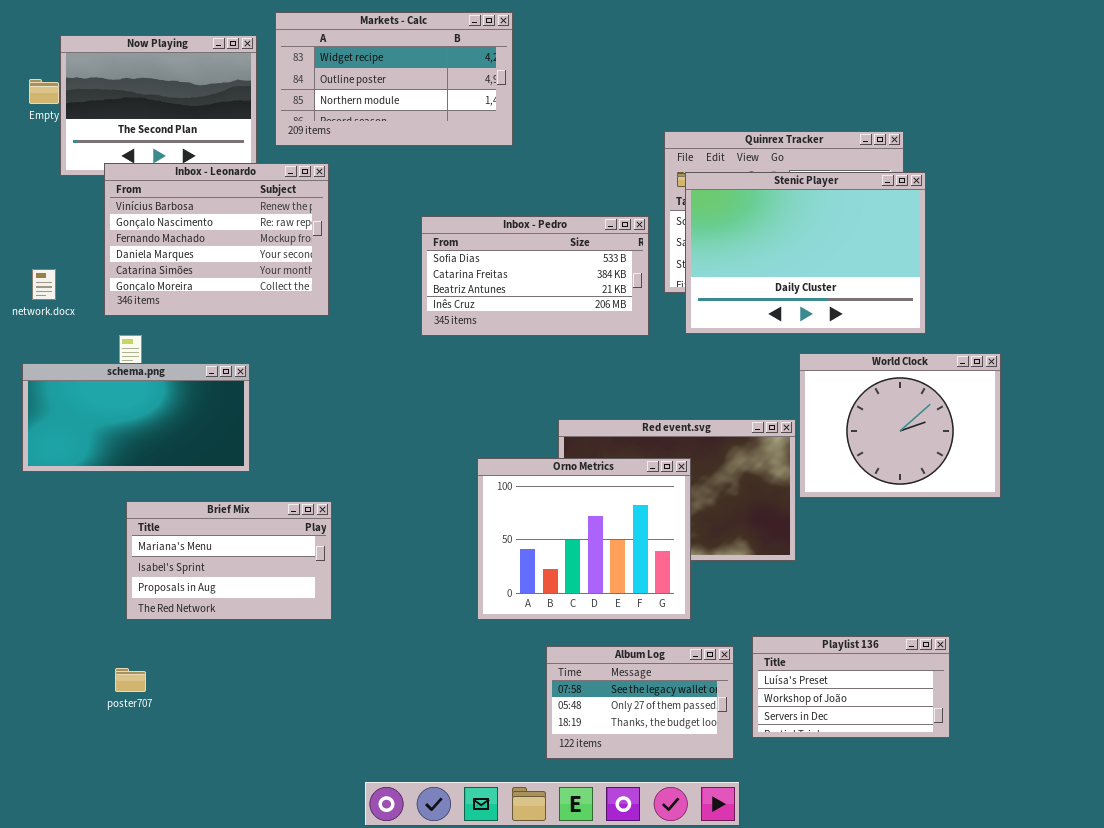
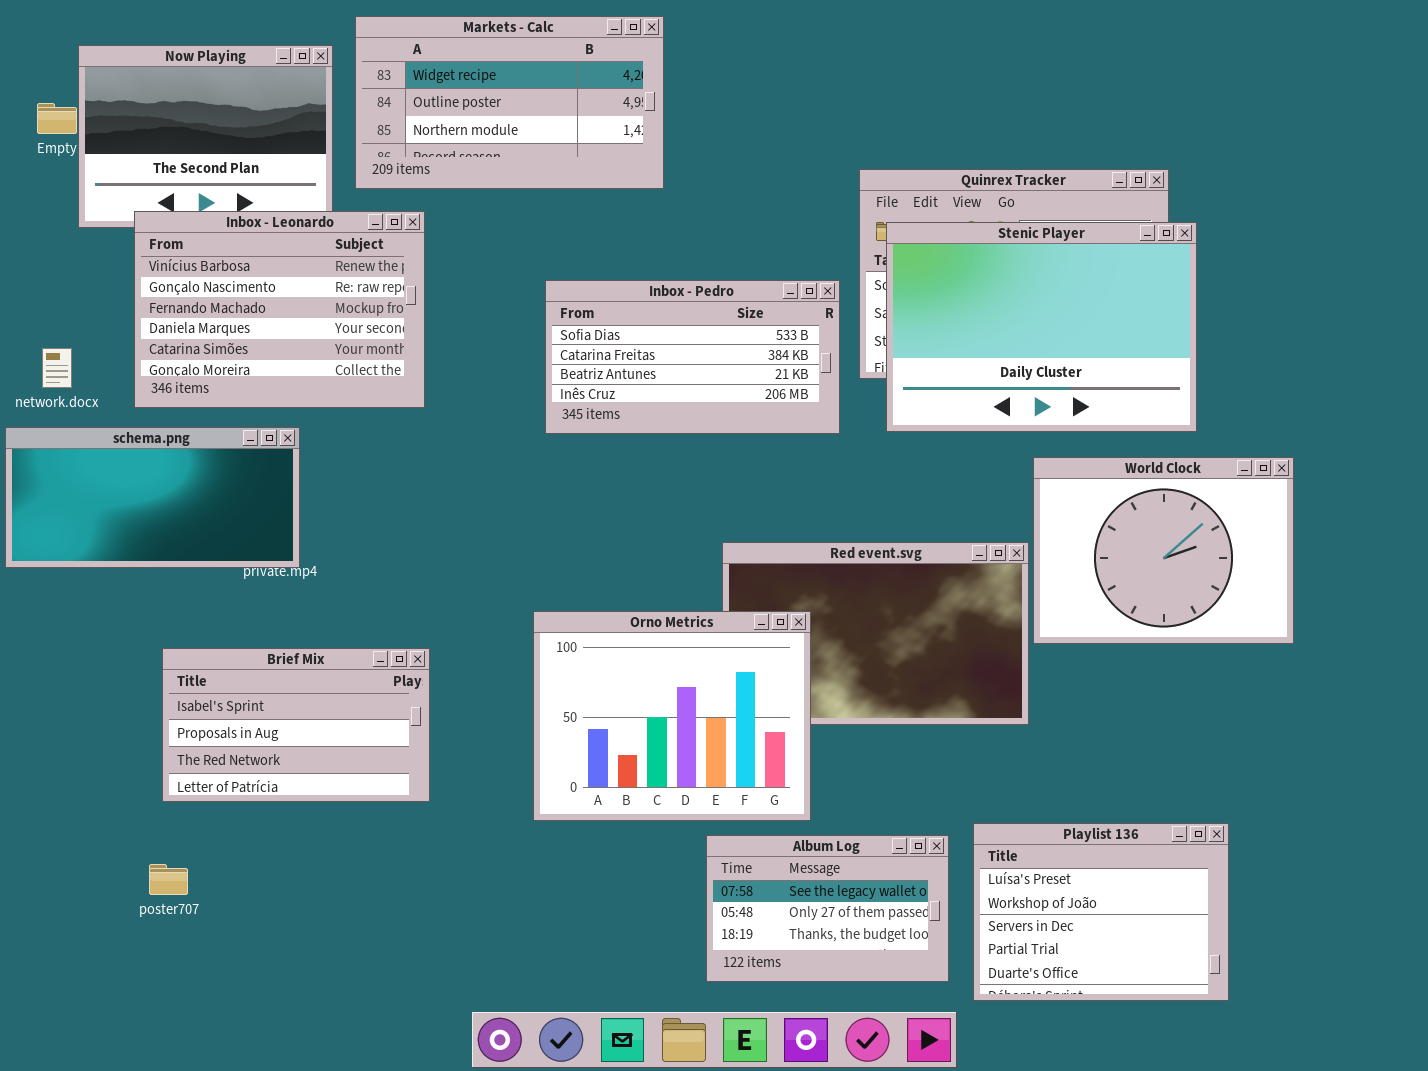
schema.png: [22,363,250,472] -> [5,427,300,568], moved
Orno Metrics: [477,458,691,620] -> [533,611,811,821], moved
Brief Mix: [126,501,332,620] -> [162,648,430,802], scrolled down 1 row
Playlist 136: [752,636,950,738] -> [973,823,1229,1001], resized

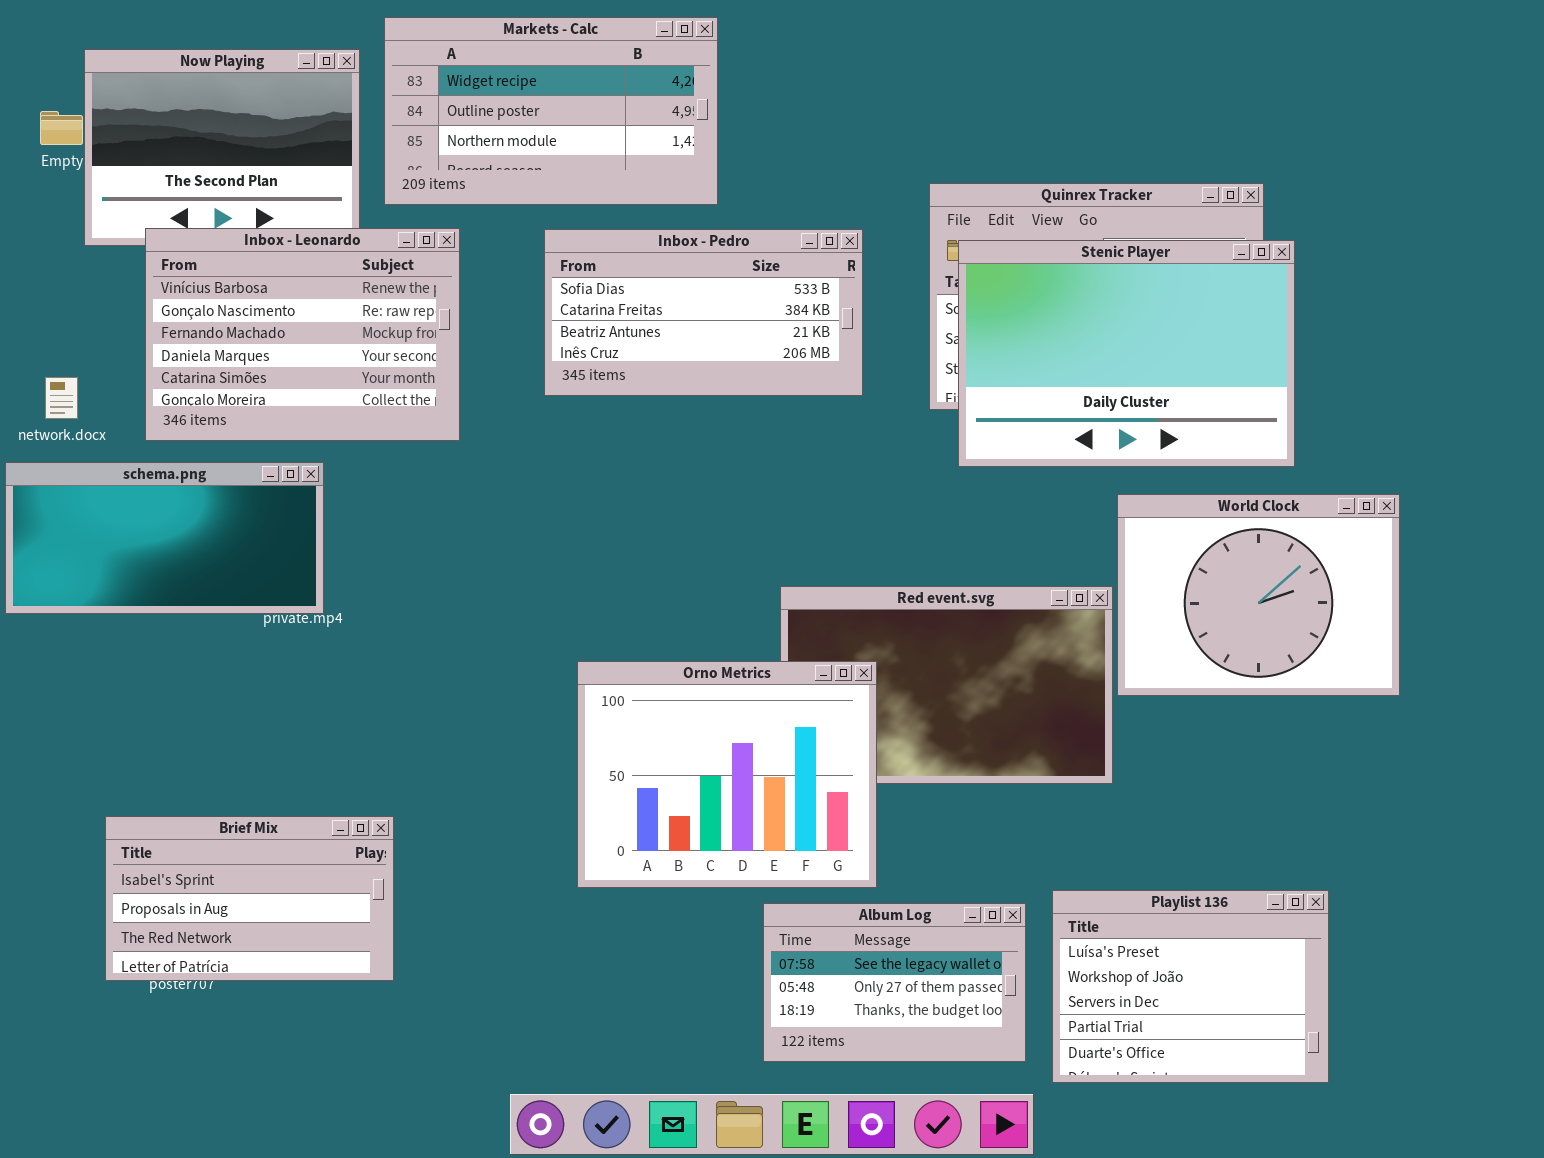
Inbox - Pedro: [545,280,840,434] -> [544,229,863,396], moved
Brief Mix: [162,648,430,802] -> [105,816,394,981], moved

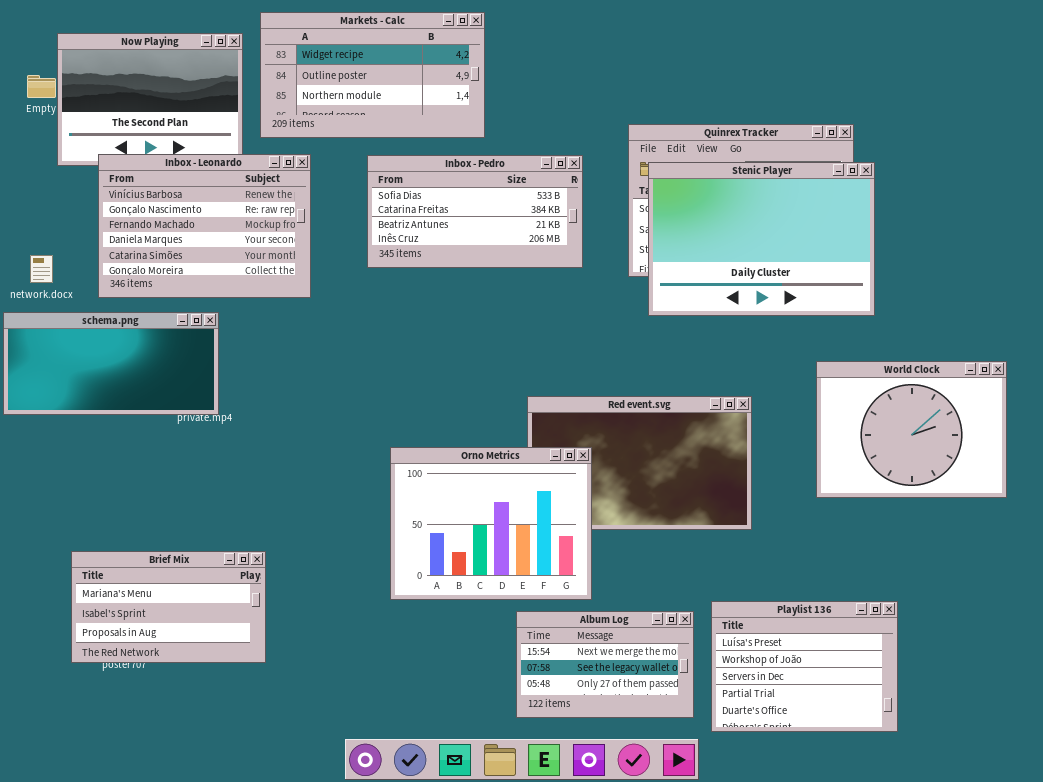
World Clock: [1117,494,1400,696] -> [816,361,1007,498], moved
Brief Mix: [105,816,394,981] -> [71,551,266,663], scrolled up 1 row
Album Log: [763,903,1026,1062] -> [516,611,694,718], scrolled up 1 row

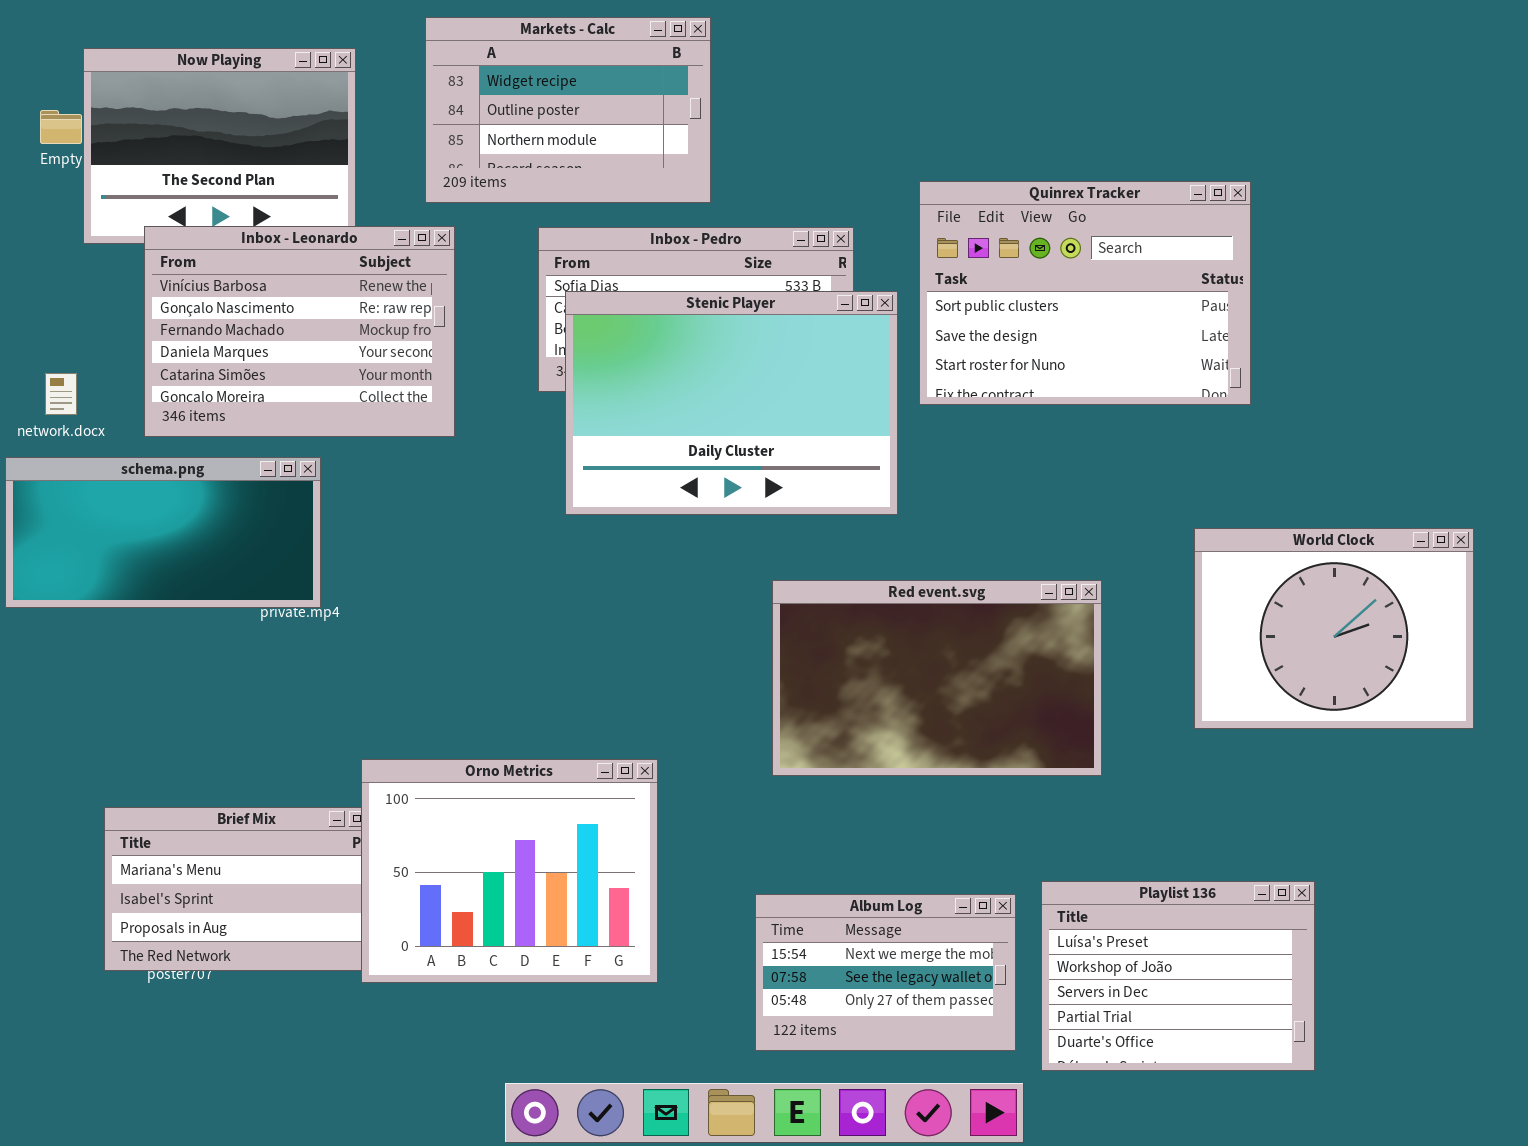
Markets - Calc: [260,12,485,138] -> [425,17,711,203], resized
Stenic Player: [648,162,875,316] -> [565,291,898,515], moved
Orno Metrics: [390,447,592,600] -> [361,759,658,983], moved

